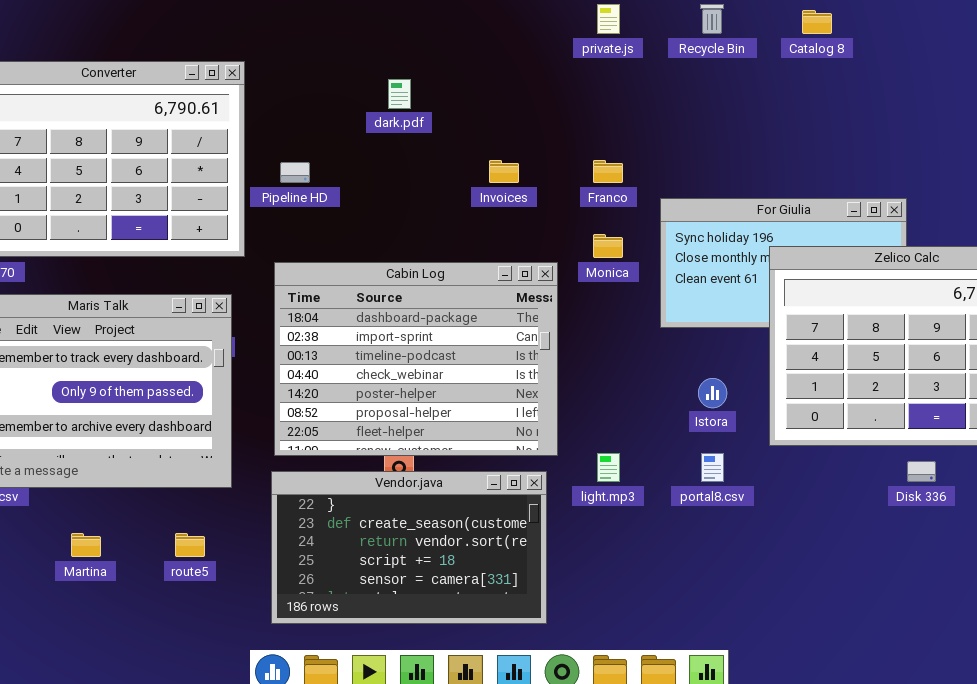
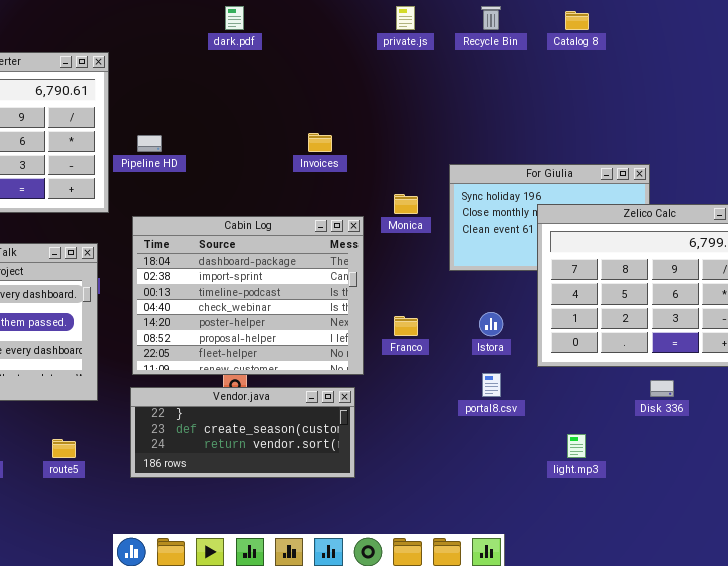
dark.pdf: [388,79,411,109] -> [225,6,244,30], moved
Franco: [593,160,623,183] -> [394,316,418,336], moved
light.mp3: [597,453,620,482] -> [567,434,586,458], moved
Vendor.java: [271,471,547,624] -> [130,387,355,478], resized

